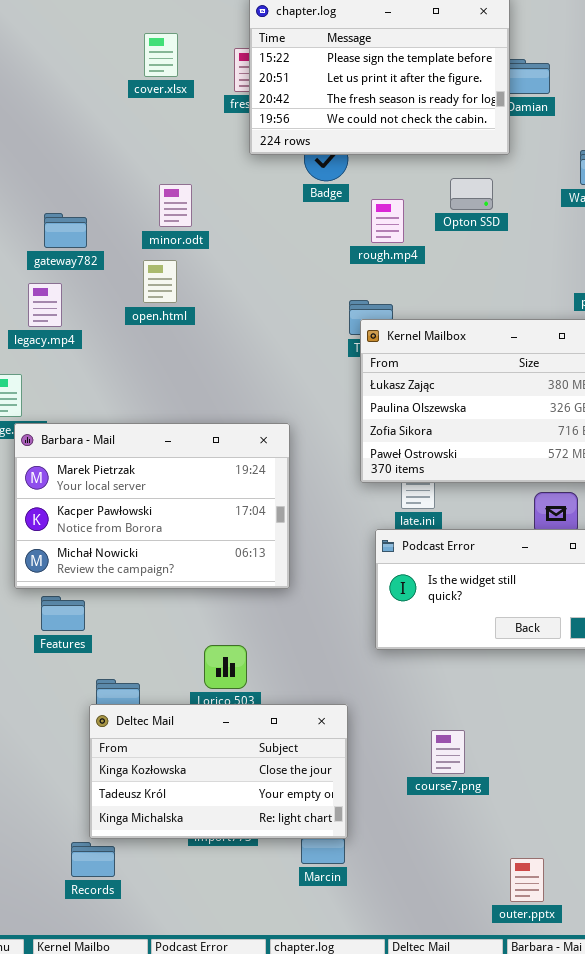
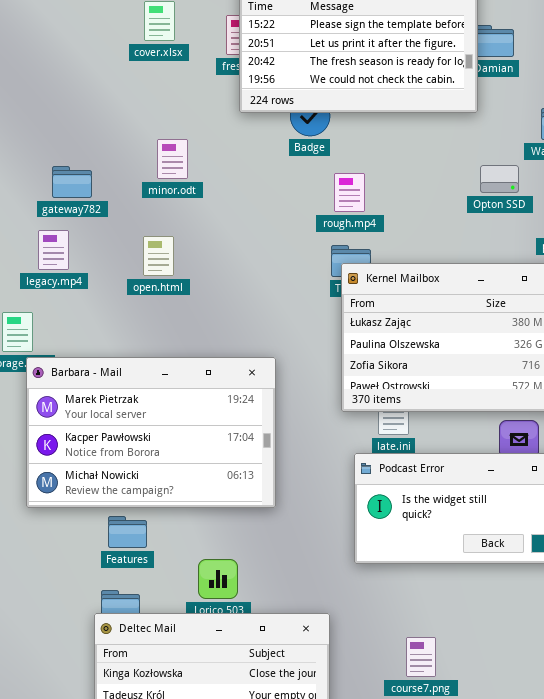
Opton SSD: [450,178,493,210] -> [480,165,519,193], moved
rough.mp4: [371,199,404,243] -> [334,173,365,212], moved
open.html: [143,260,177,303] -> [143,236,174,276], moved
Features: [41,596,85,631] -> [108,516,147,548], moved

